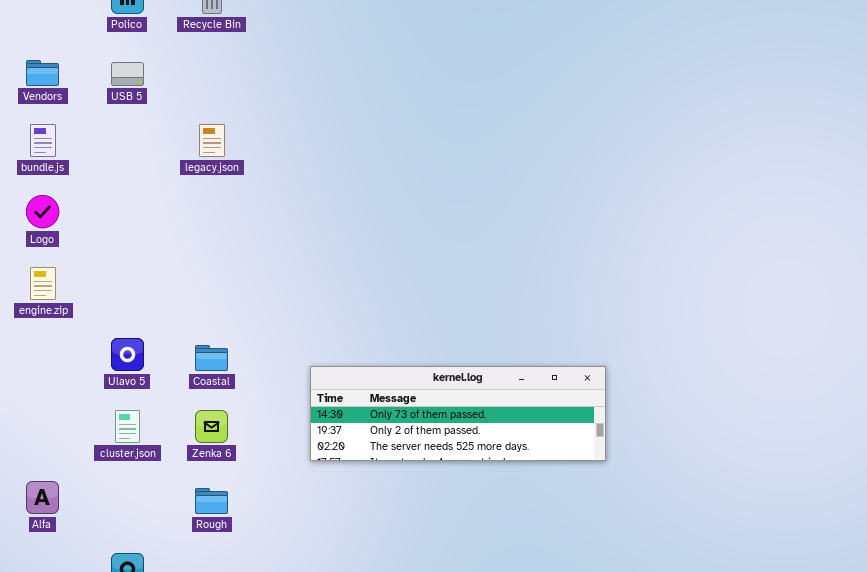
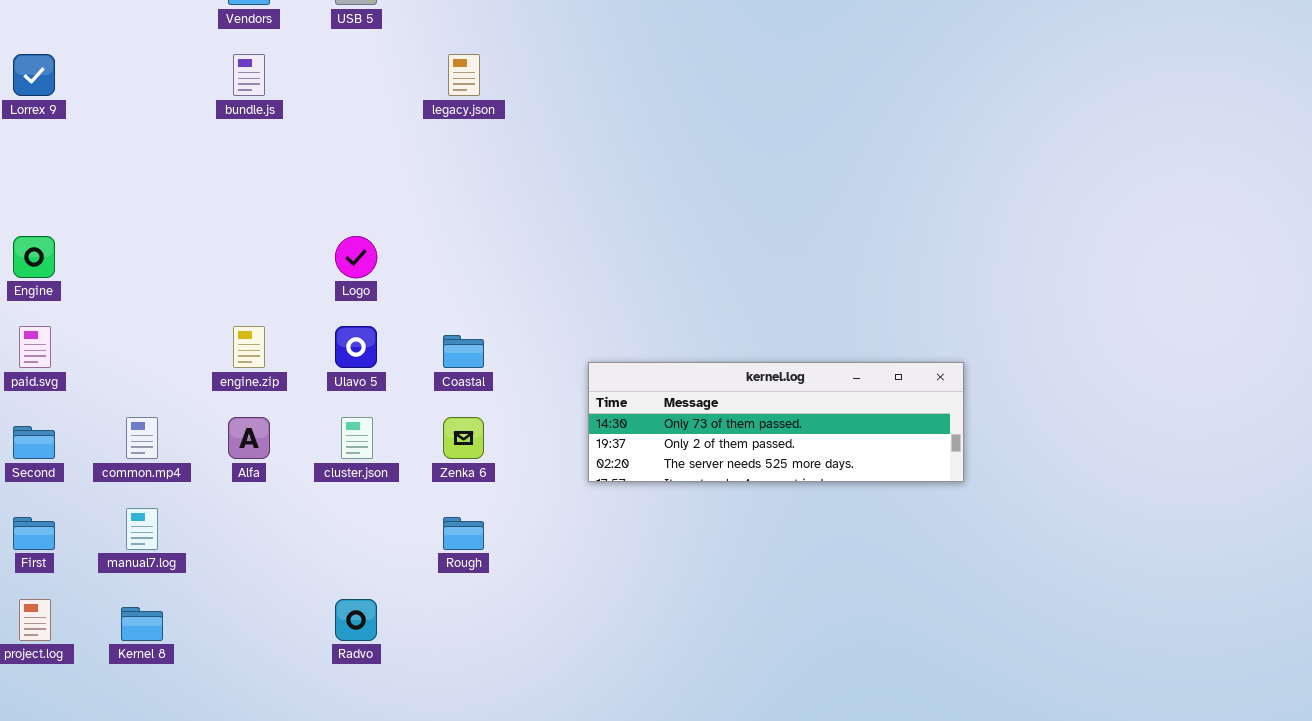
Logo: [26,195,59,228] -> [335,236,377,278], moved
engine.zip: [30,267,56,300] -> [233,326,265,368], moved
Alfa: [26,481,59,514] -> [228,417,270,459], moved

